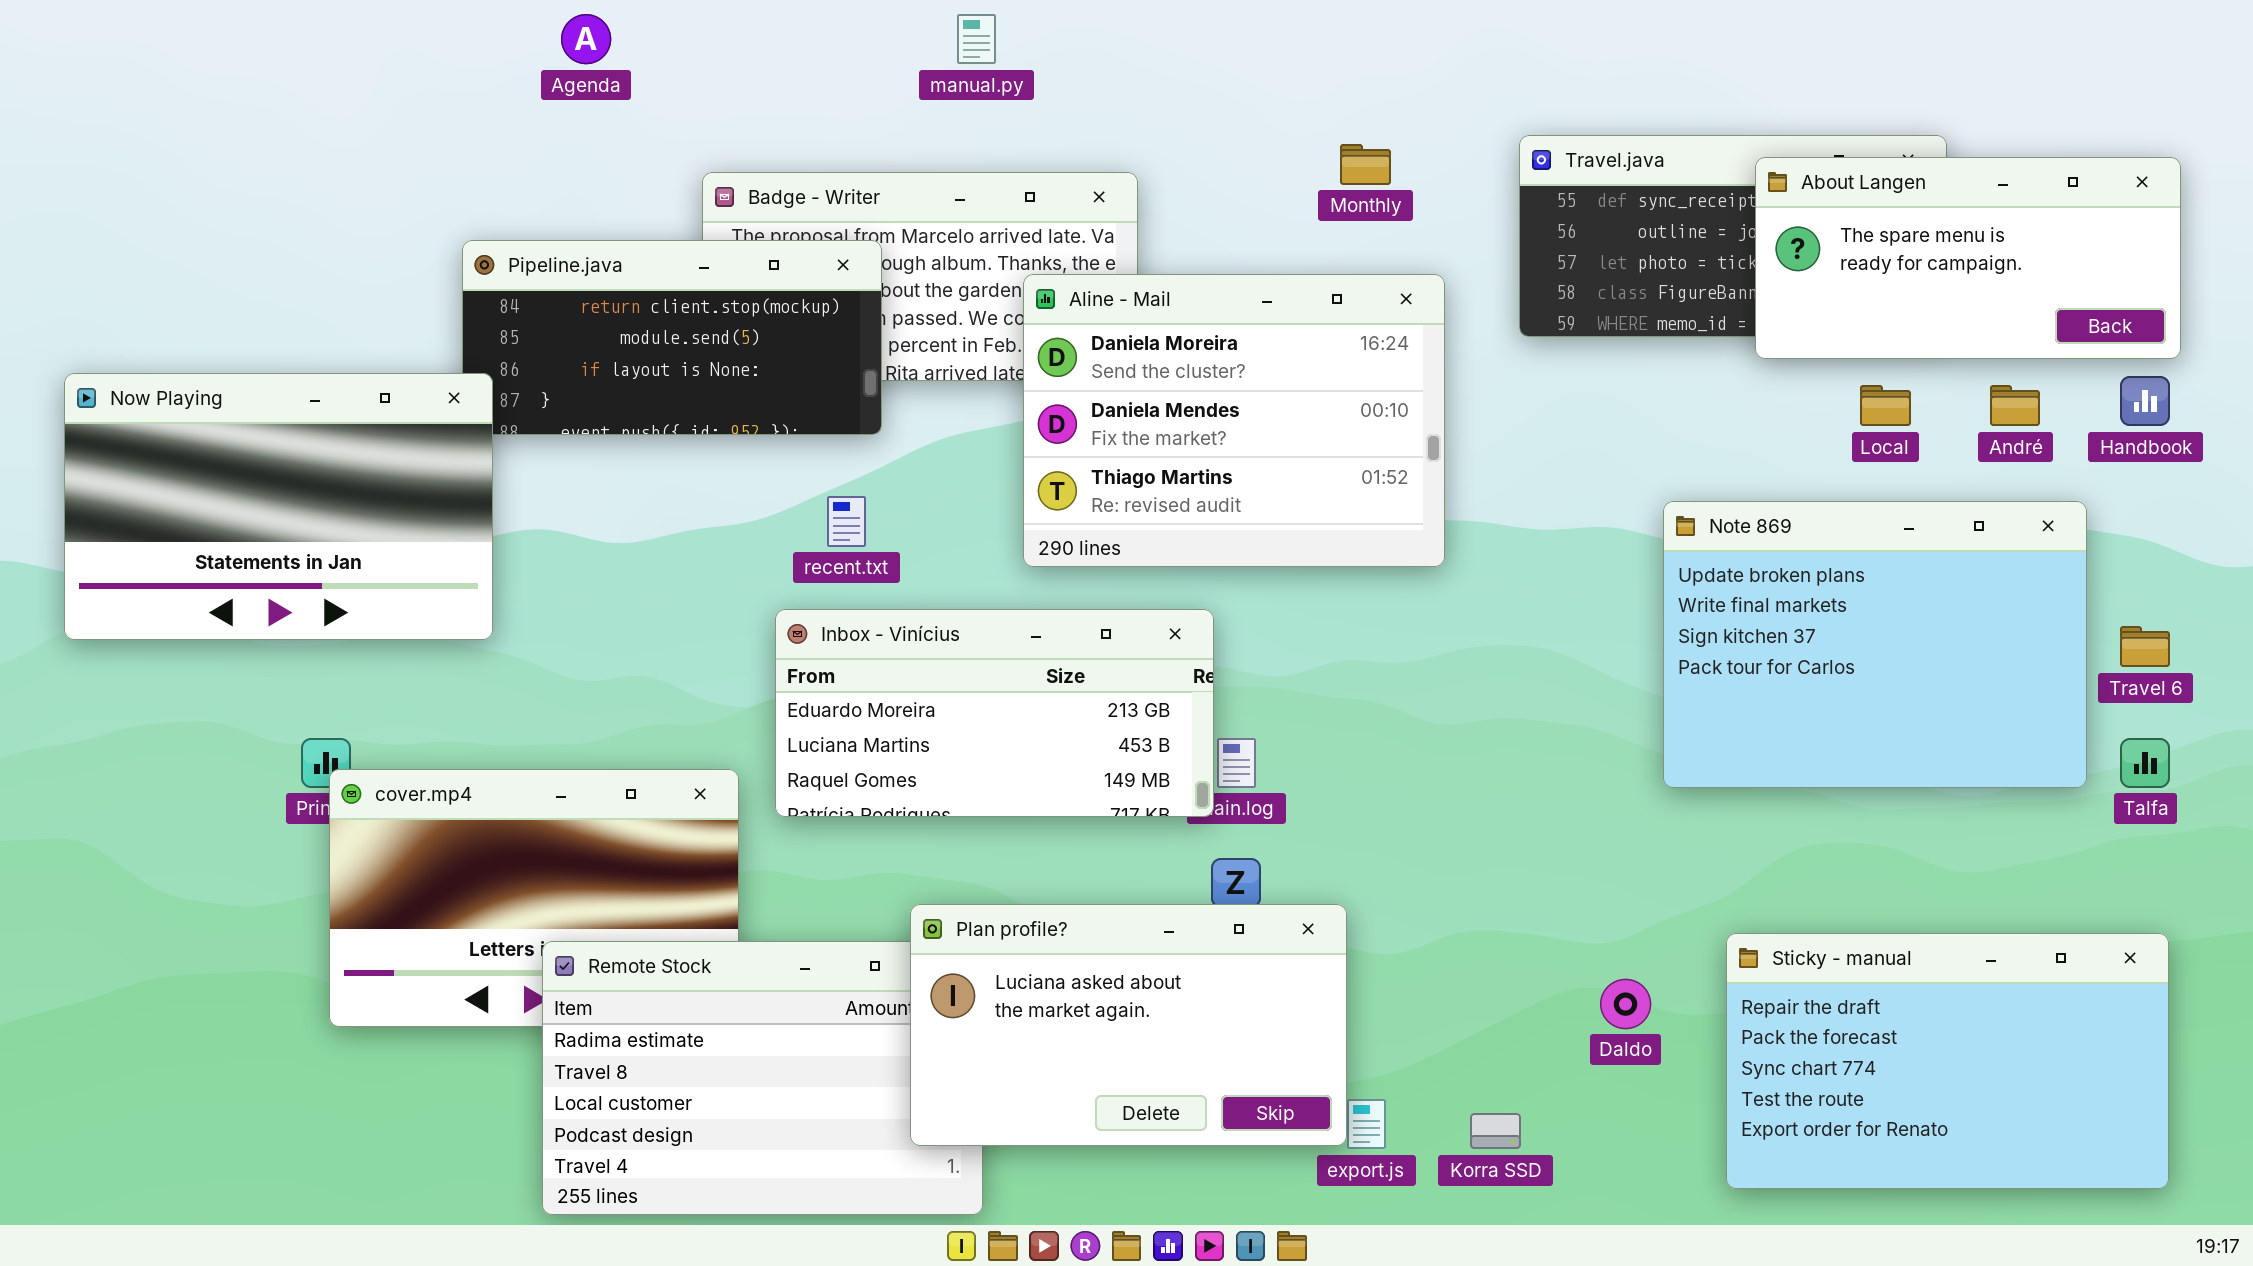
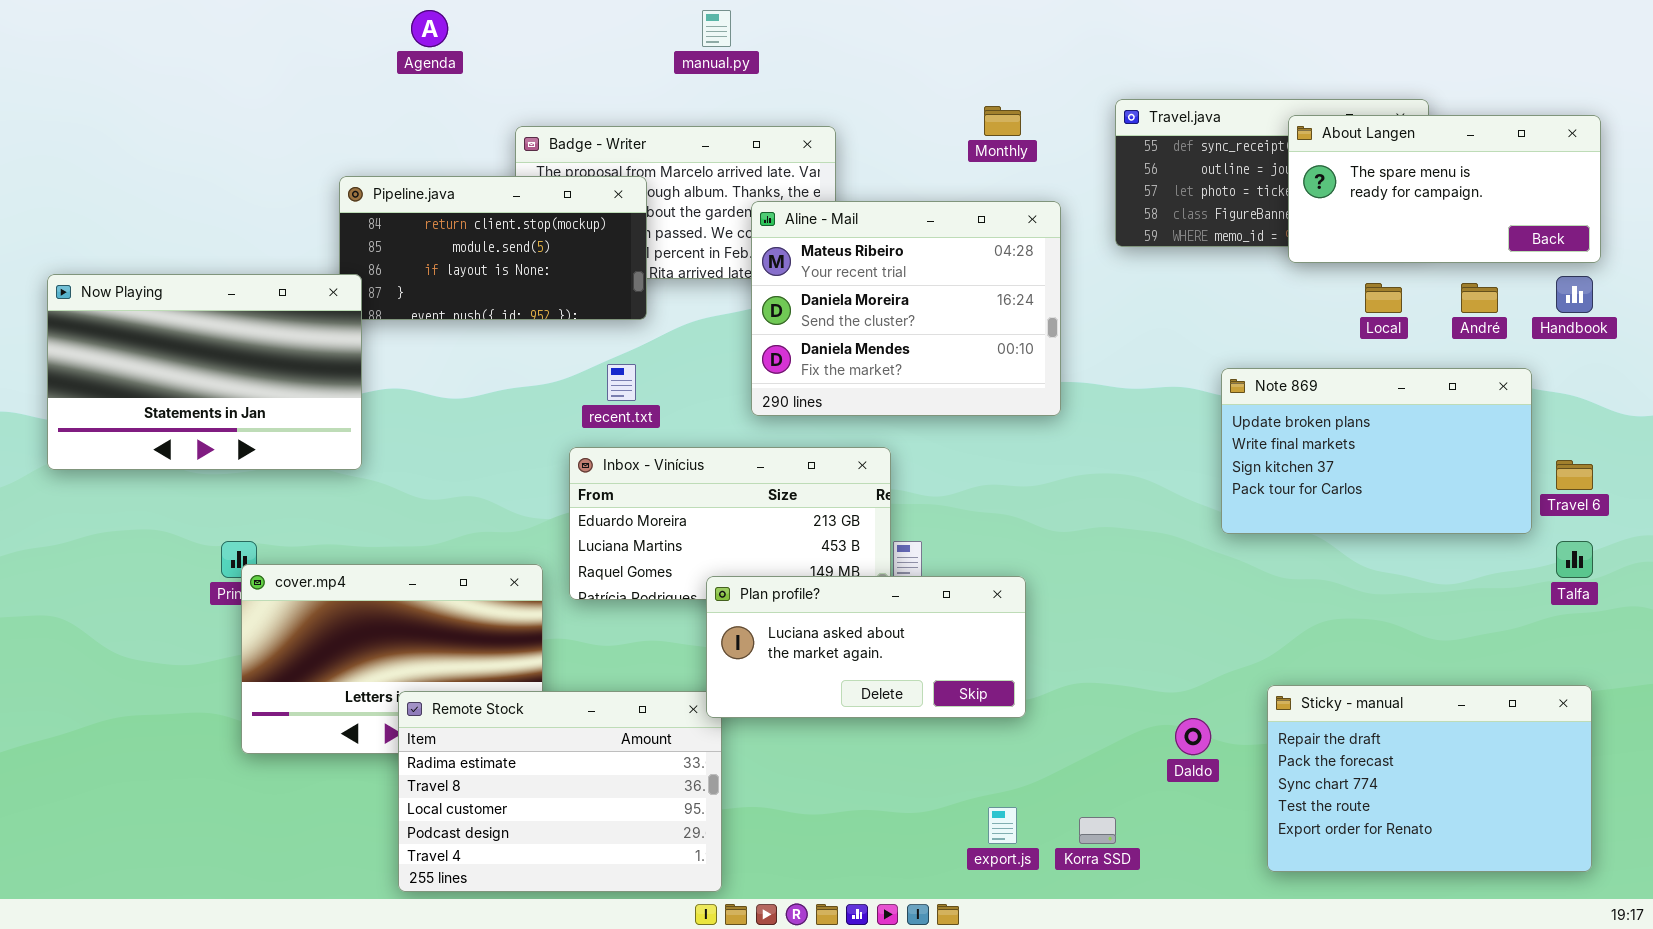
Aline - Mail: [1023,274,1445,567] -> [751,201,1061,416], scrolled up 1 row
Note 869: [1663,501,2087,788] -> [1221,368,1532,534], resized
Plan profile?: [910,904,1347,1146] -> [706,576,1026,718], moved, resized

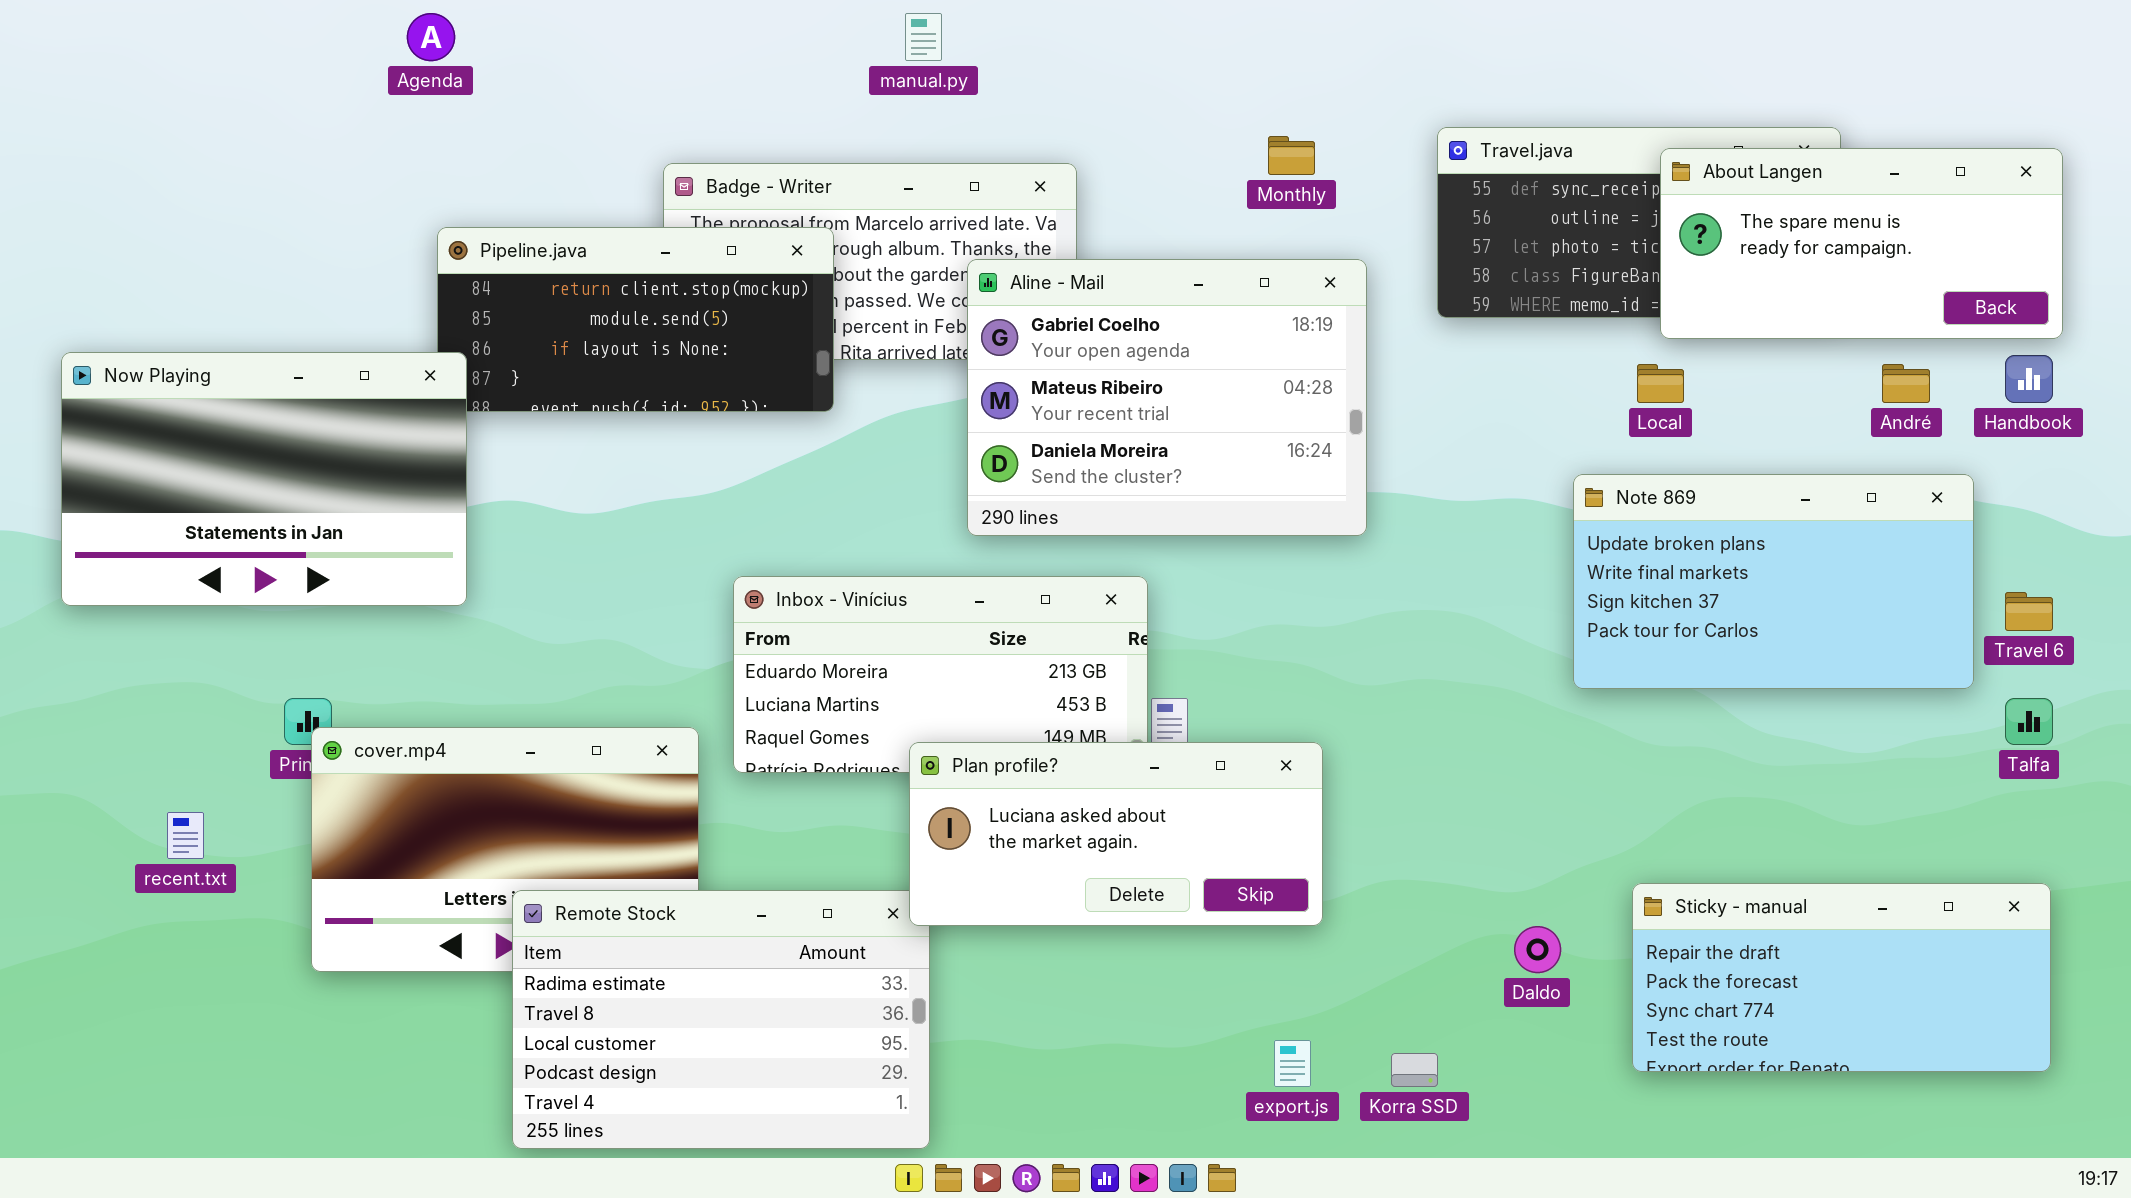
Agenda: [411,10,448,47] -> [407,13,455,61], moved
Aline - Mail: [751,201,1061,416] -> [967,259,1367,536], scrolled up 1 row
Local: [1365,283,1402,313] -> [1637,364,1684,403], moved
recent.txt: [607,364,636,401] -> [167,812,204,859], moved
Sticky - manual: [1267,685,1592,872] -> [1632,883,2051,1072], resized

